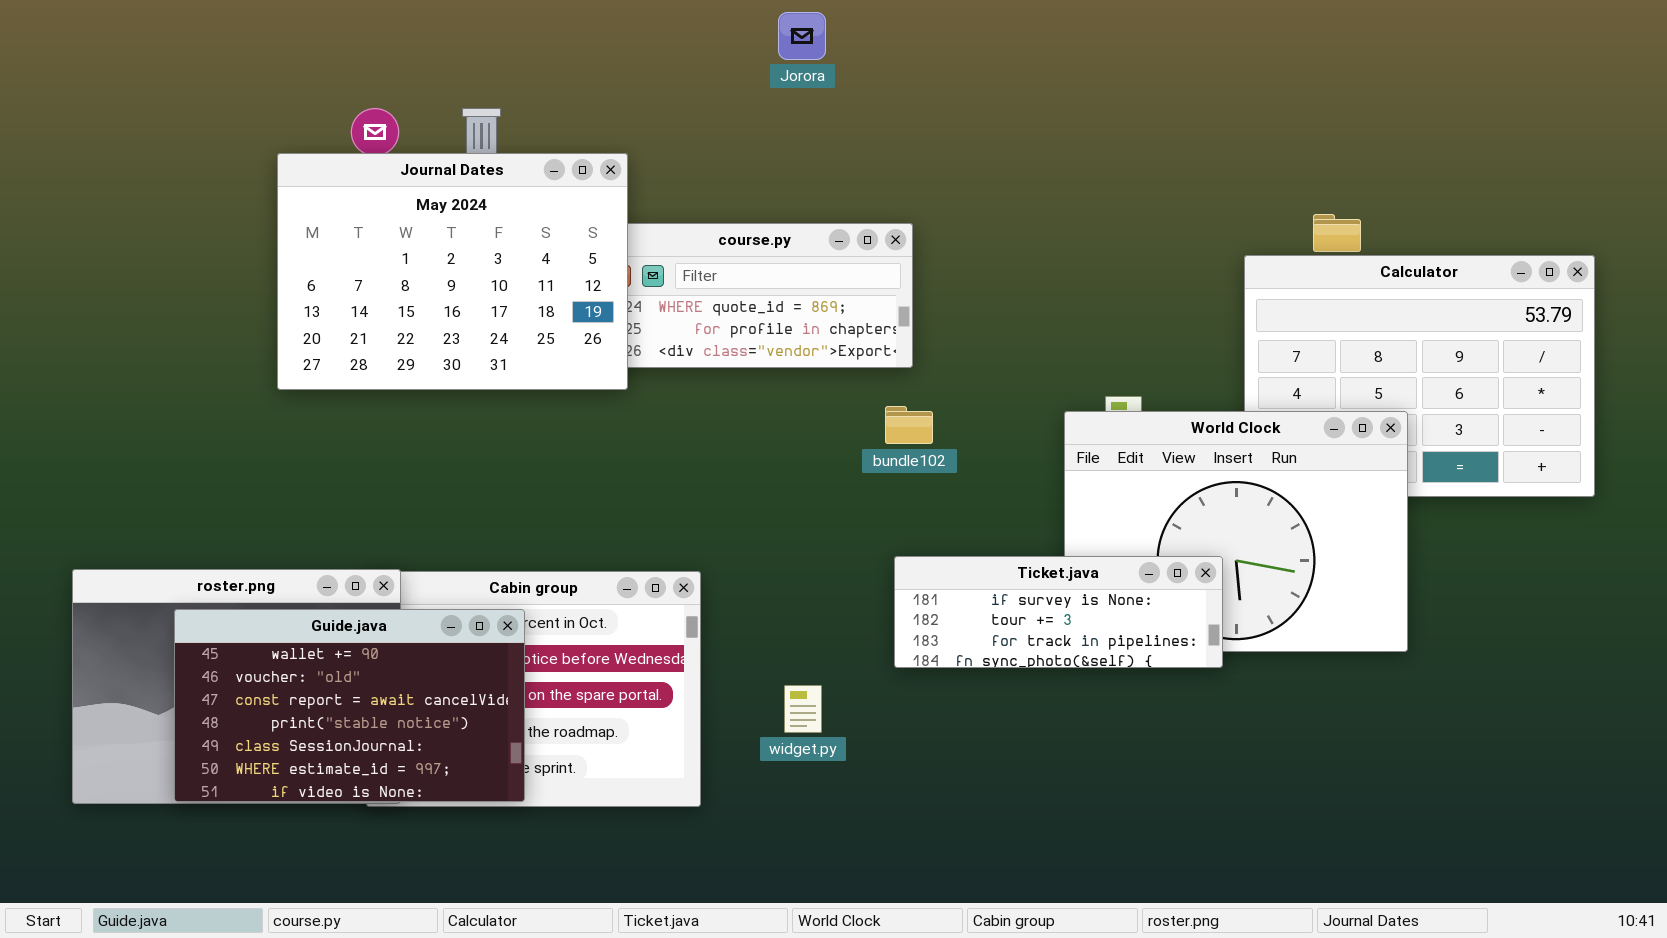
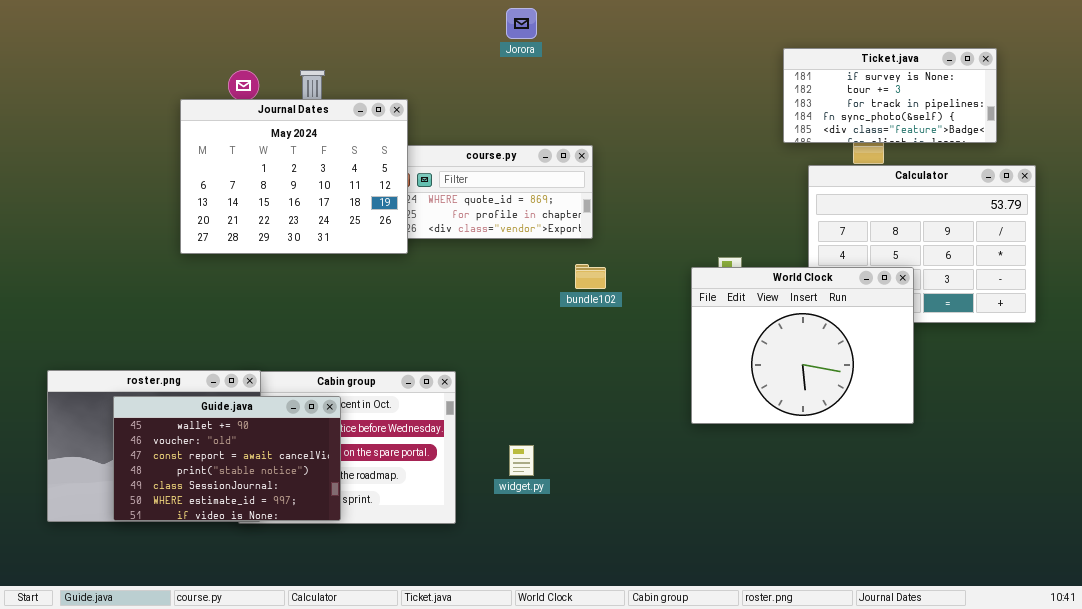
Ticket.java: [894,556,1223,668] -> [783,48,997,143], moved, resized

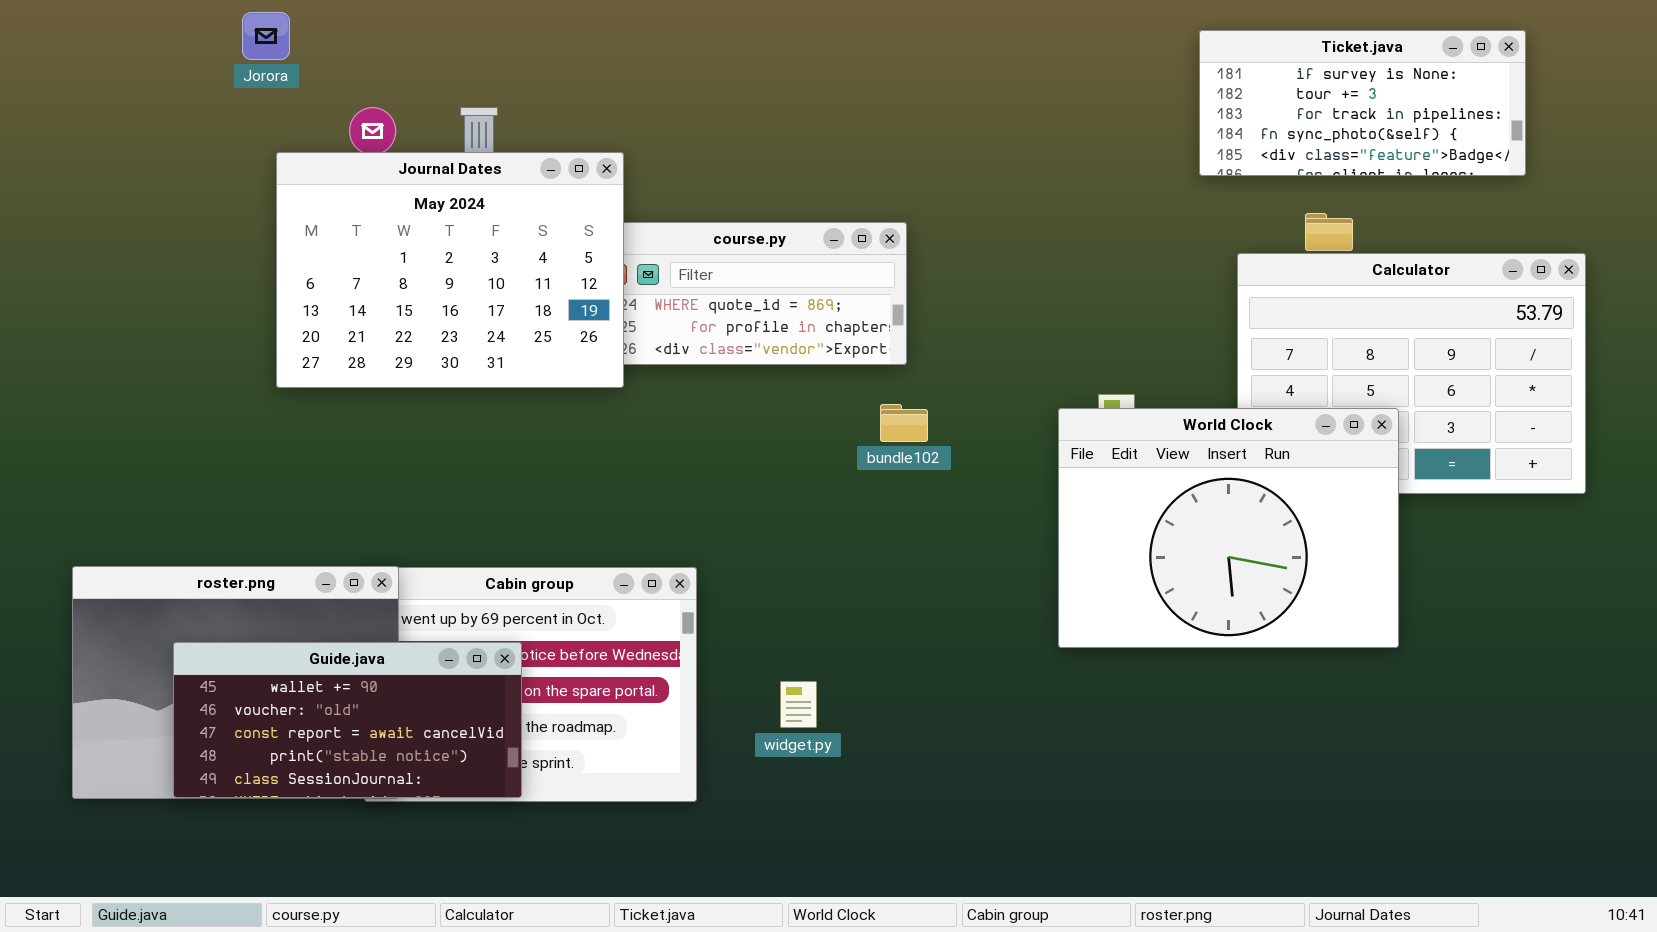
Jorora: [506,8,537,39] -> [242,12,290,60], moved
Ticket.java: [783,48,997,143] -> [1199,30,1526,176], moved
Guide.java: [113,396,341,521] -> [173,642,522,798], resized

